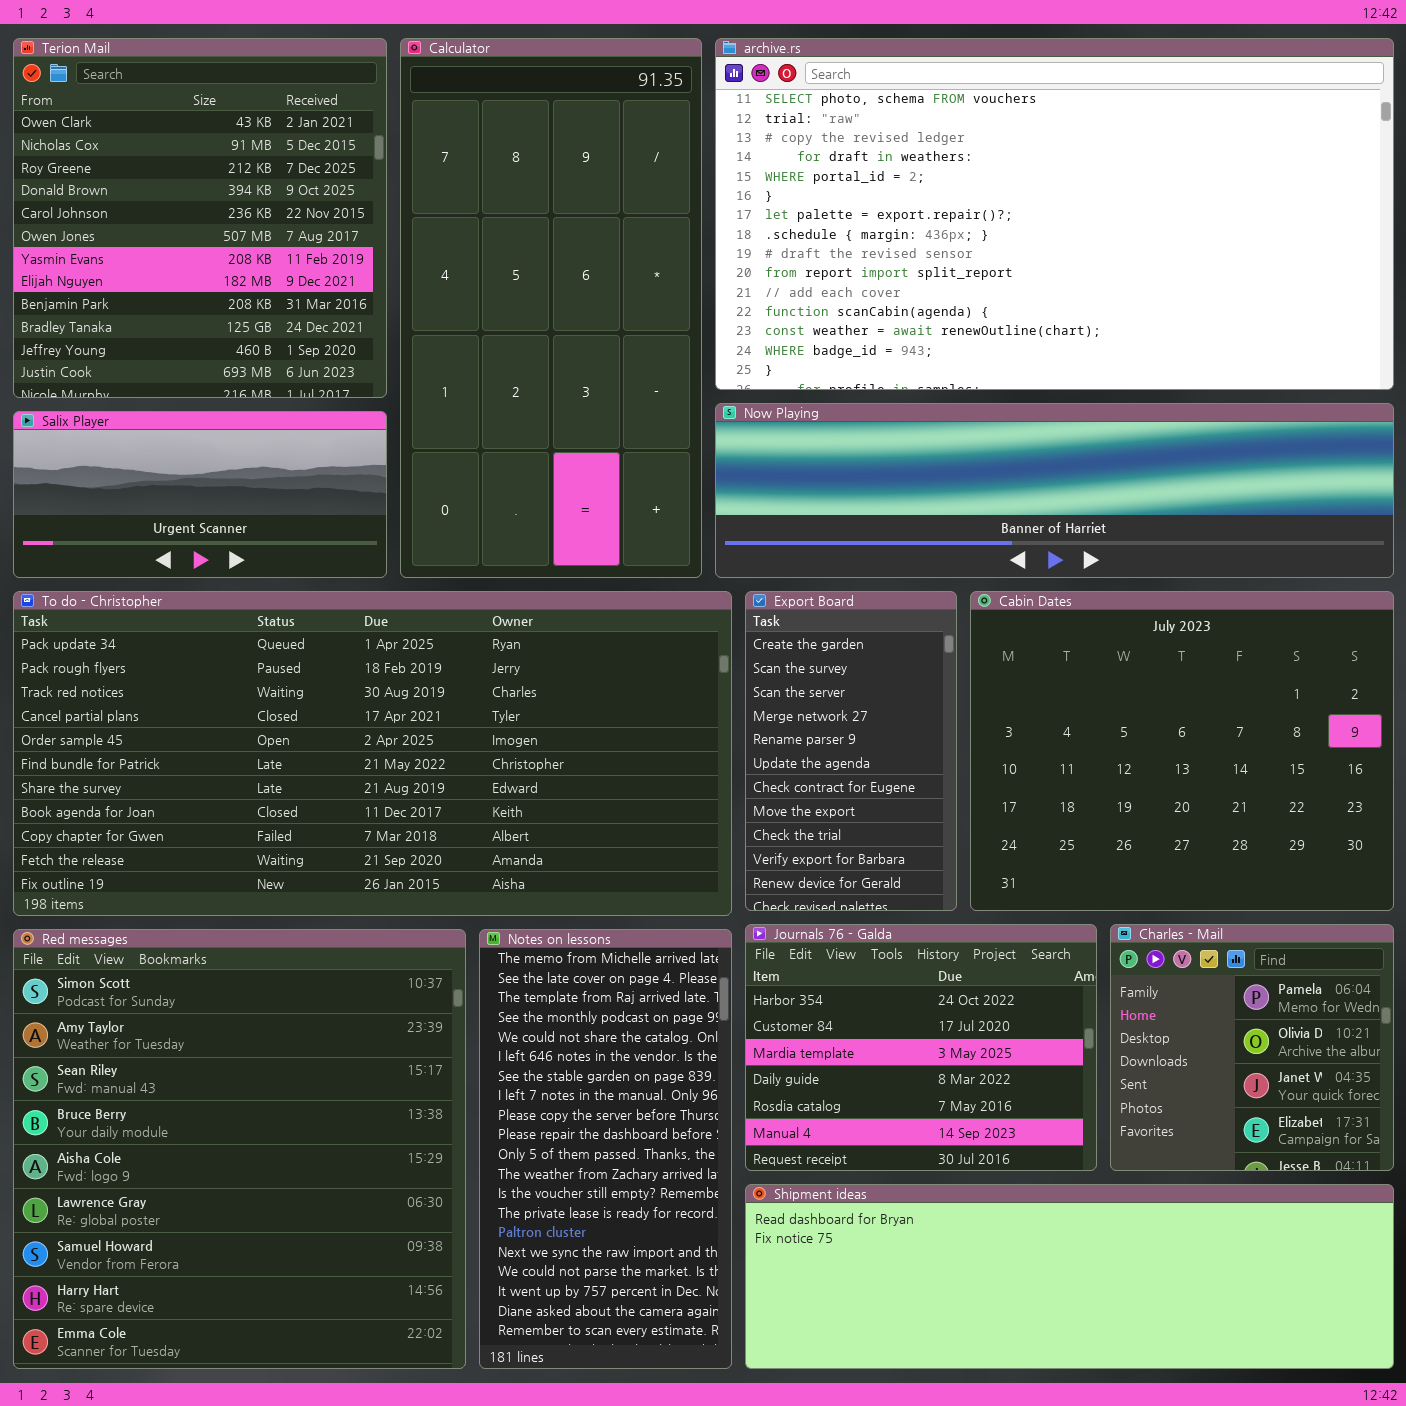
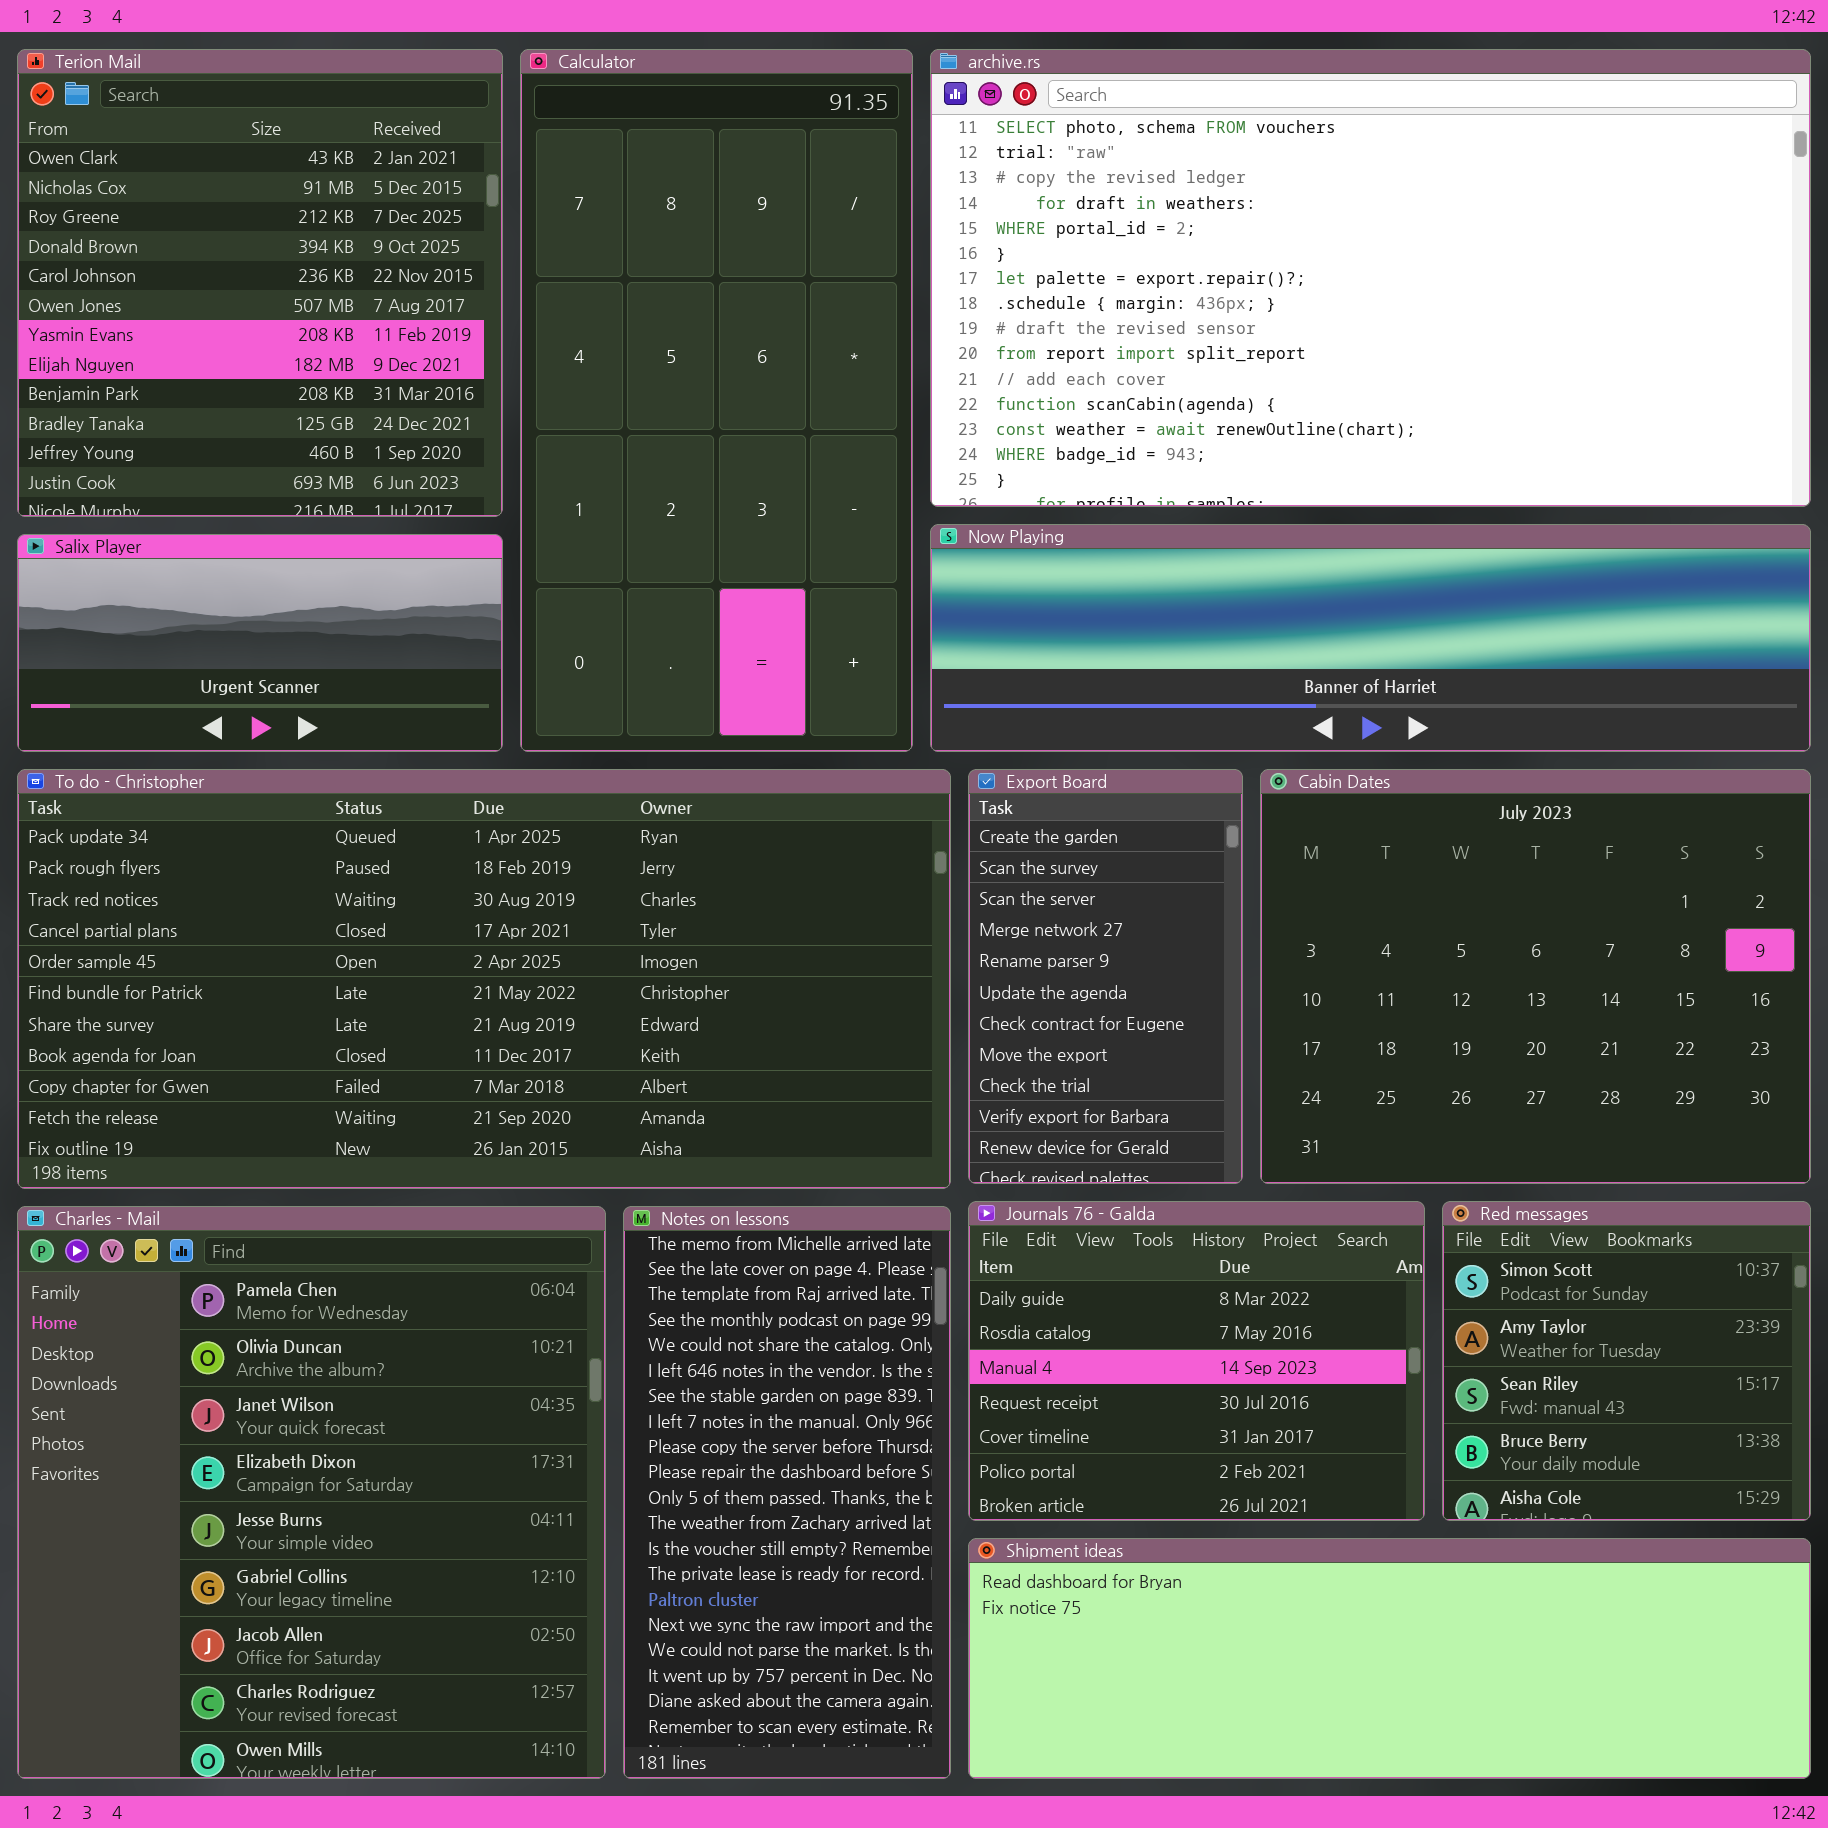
Journals 76 - Galda: [745,924,1097,1171] -> [968,1201,1425,1521], scrolled down 3 rows
Charles - Mail: [1110,924,1394,1171] -> [17,1206,606,1779], moved, resized
Red messages: [13,929,466,1369] -> [1442,1201,1811,1521], moved, resized

